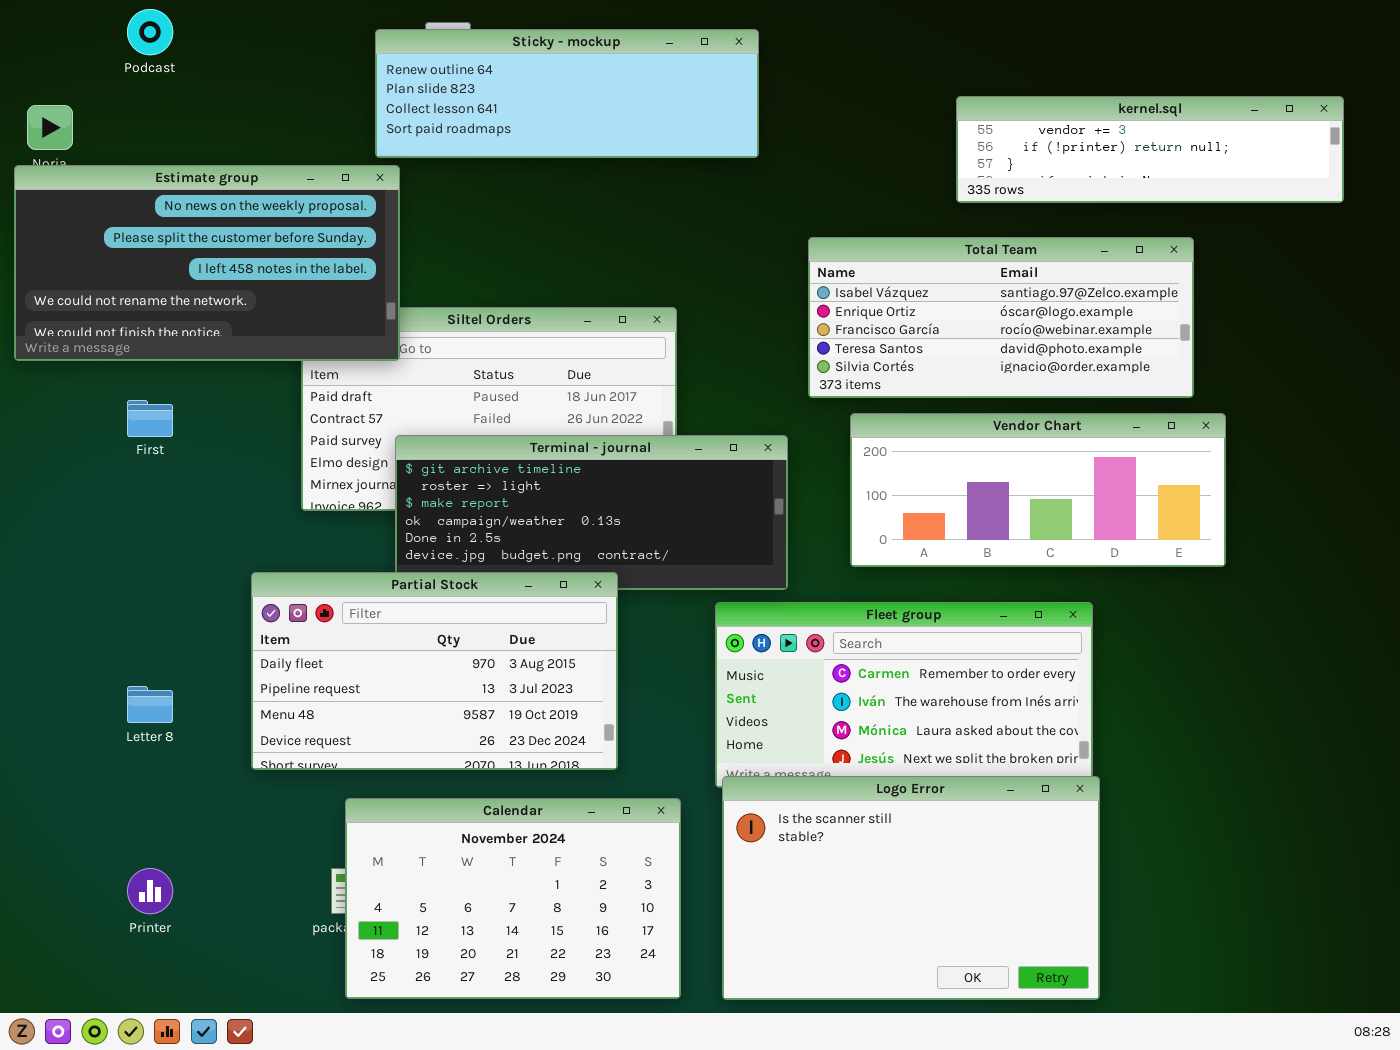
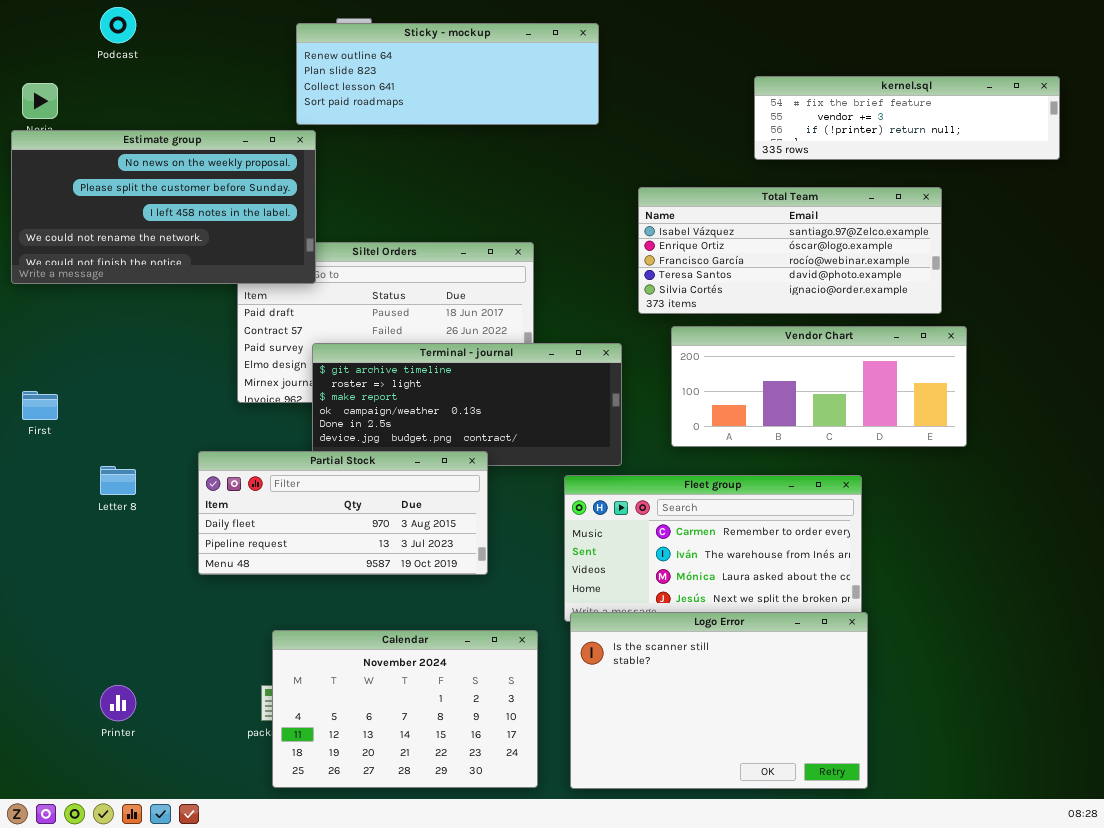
kernel.sql: [956,96,1344,203] -> [754,76,1060,160], scrolled up 1 row
First: [127,400,173,437] -> [22,391,58,420], moved
Partial Stock: [251,572,618,770] -> [198,451,488,575], resized
Letter 8: [127,686,173,723] -> [100,466,136,495], moved

